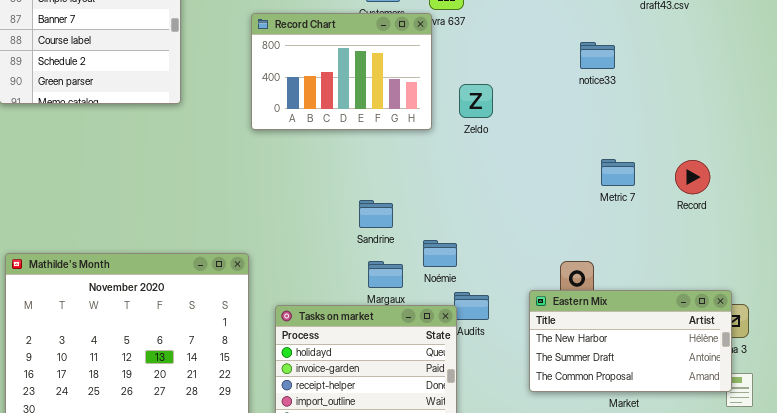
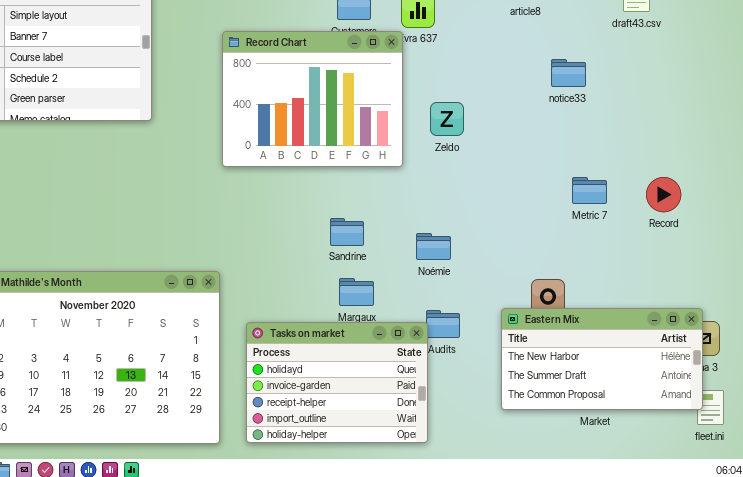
Record Chart: [251,13,432,130] -> [222,31,403,167], resized
Noémie: [423,240,457,267] -> [416,233,451,260], moved

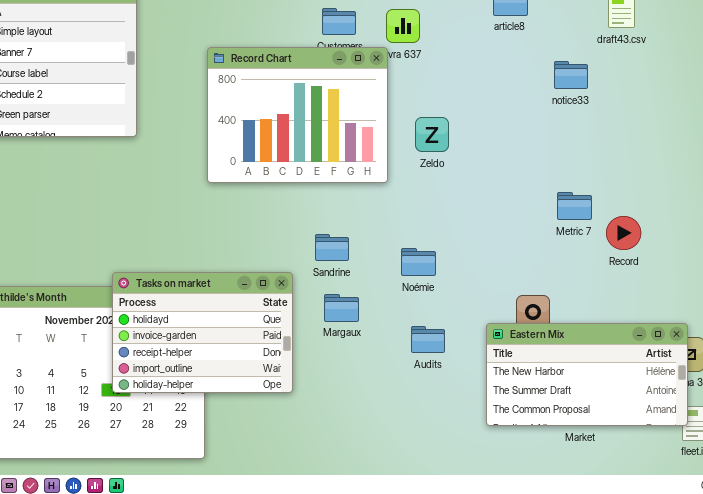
notice33: [551,59,586,87] -> [554,61,588,89], moved
Record: [646,177,681,212] -> [606,216,641,250], moved
Tasks on market: [246,322,428,443] -> [112,272,293,393], moved

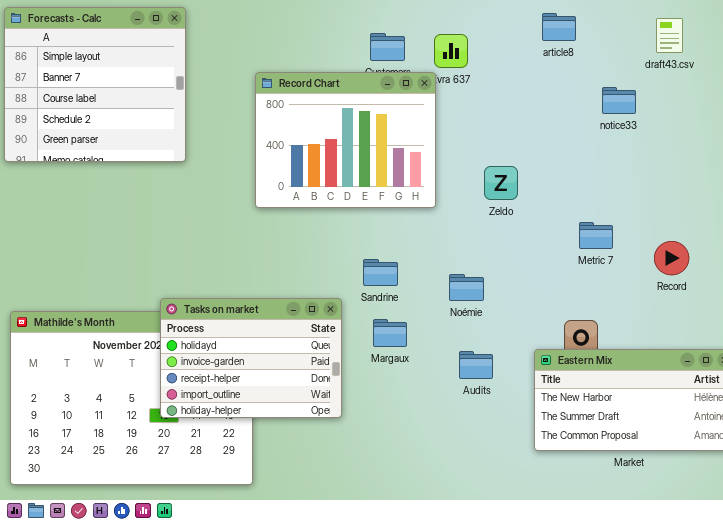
Zeldo: [415,117,449,152] -> [484,166,518,200], moved
Metric 7: [557,192,592,220] -> [579,222,613,249], moved

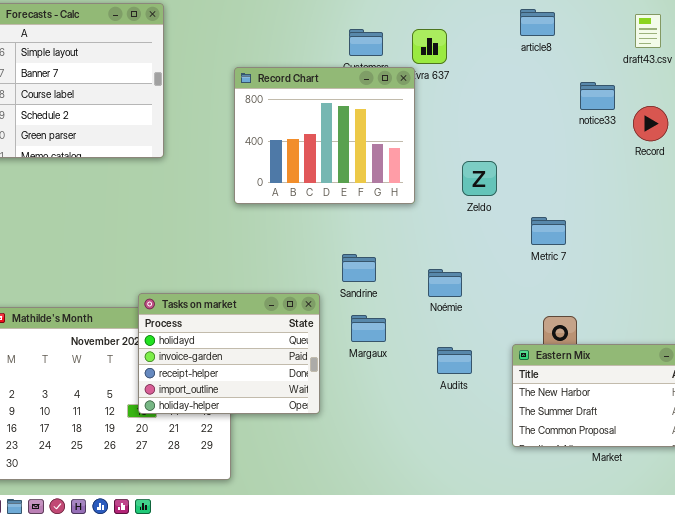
Metric 7: [579,222,613,249] -> [531,217,566,245], moved
Record: [654,241,689,275] -> [633,106,668,141], moved

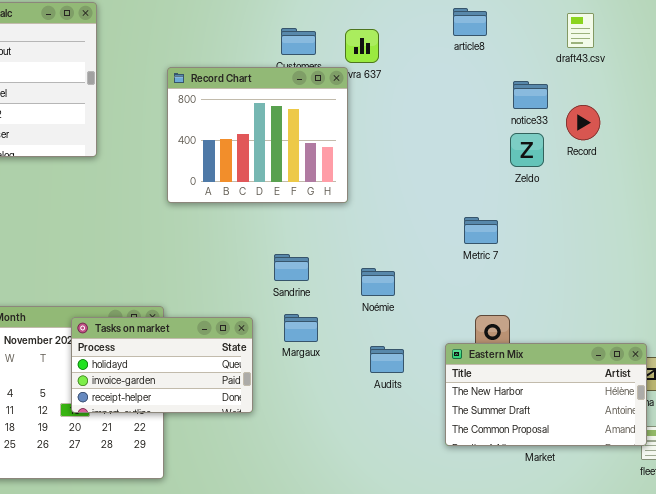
Zeldo: [462,161,497,196] -> [510,133,544,167], moved
Tasks on market: [138,293,320,414] -> [71,317,253,413], resized

